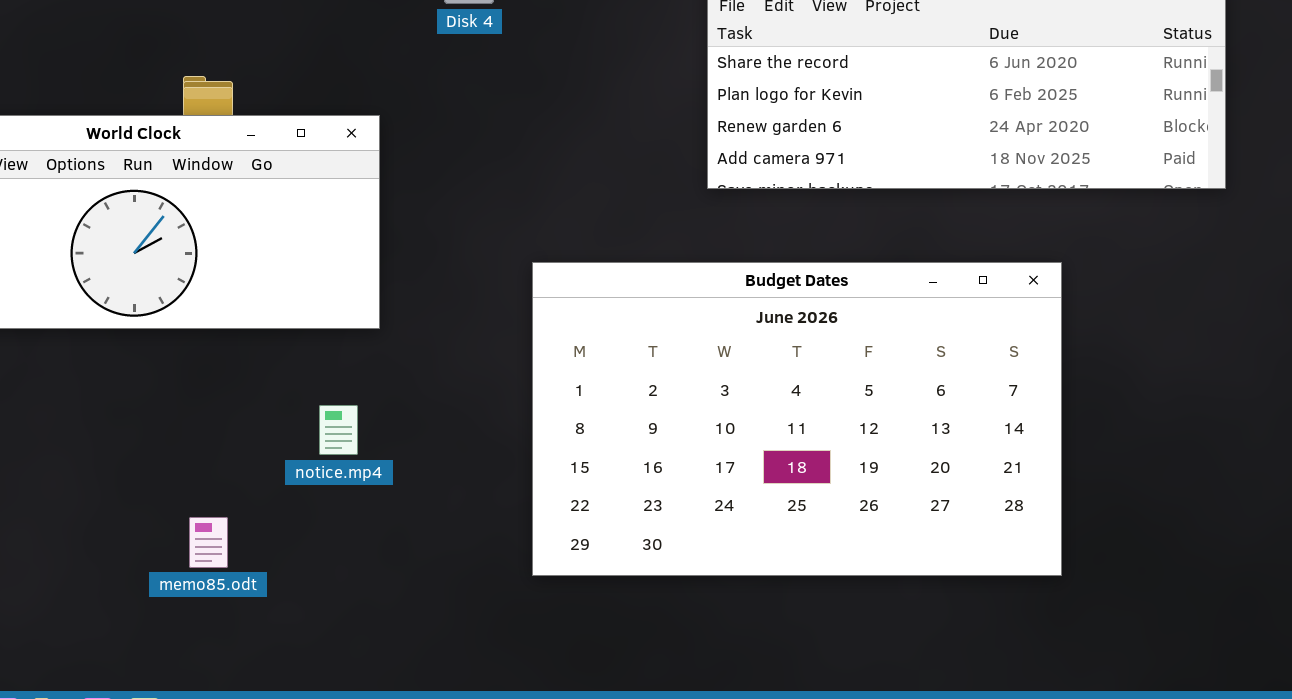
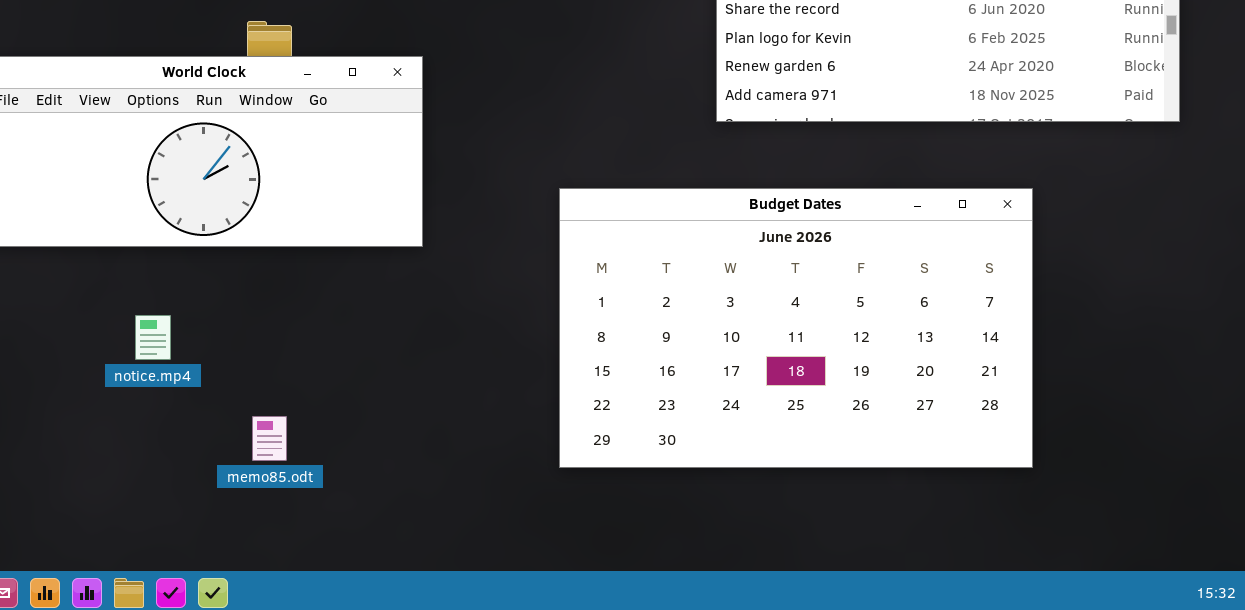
notice.mp4: [319,405,358,455] -> [135,315,171,360], moved

